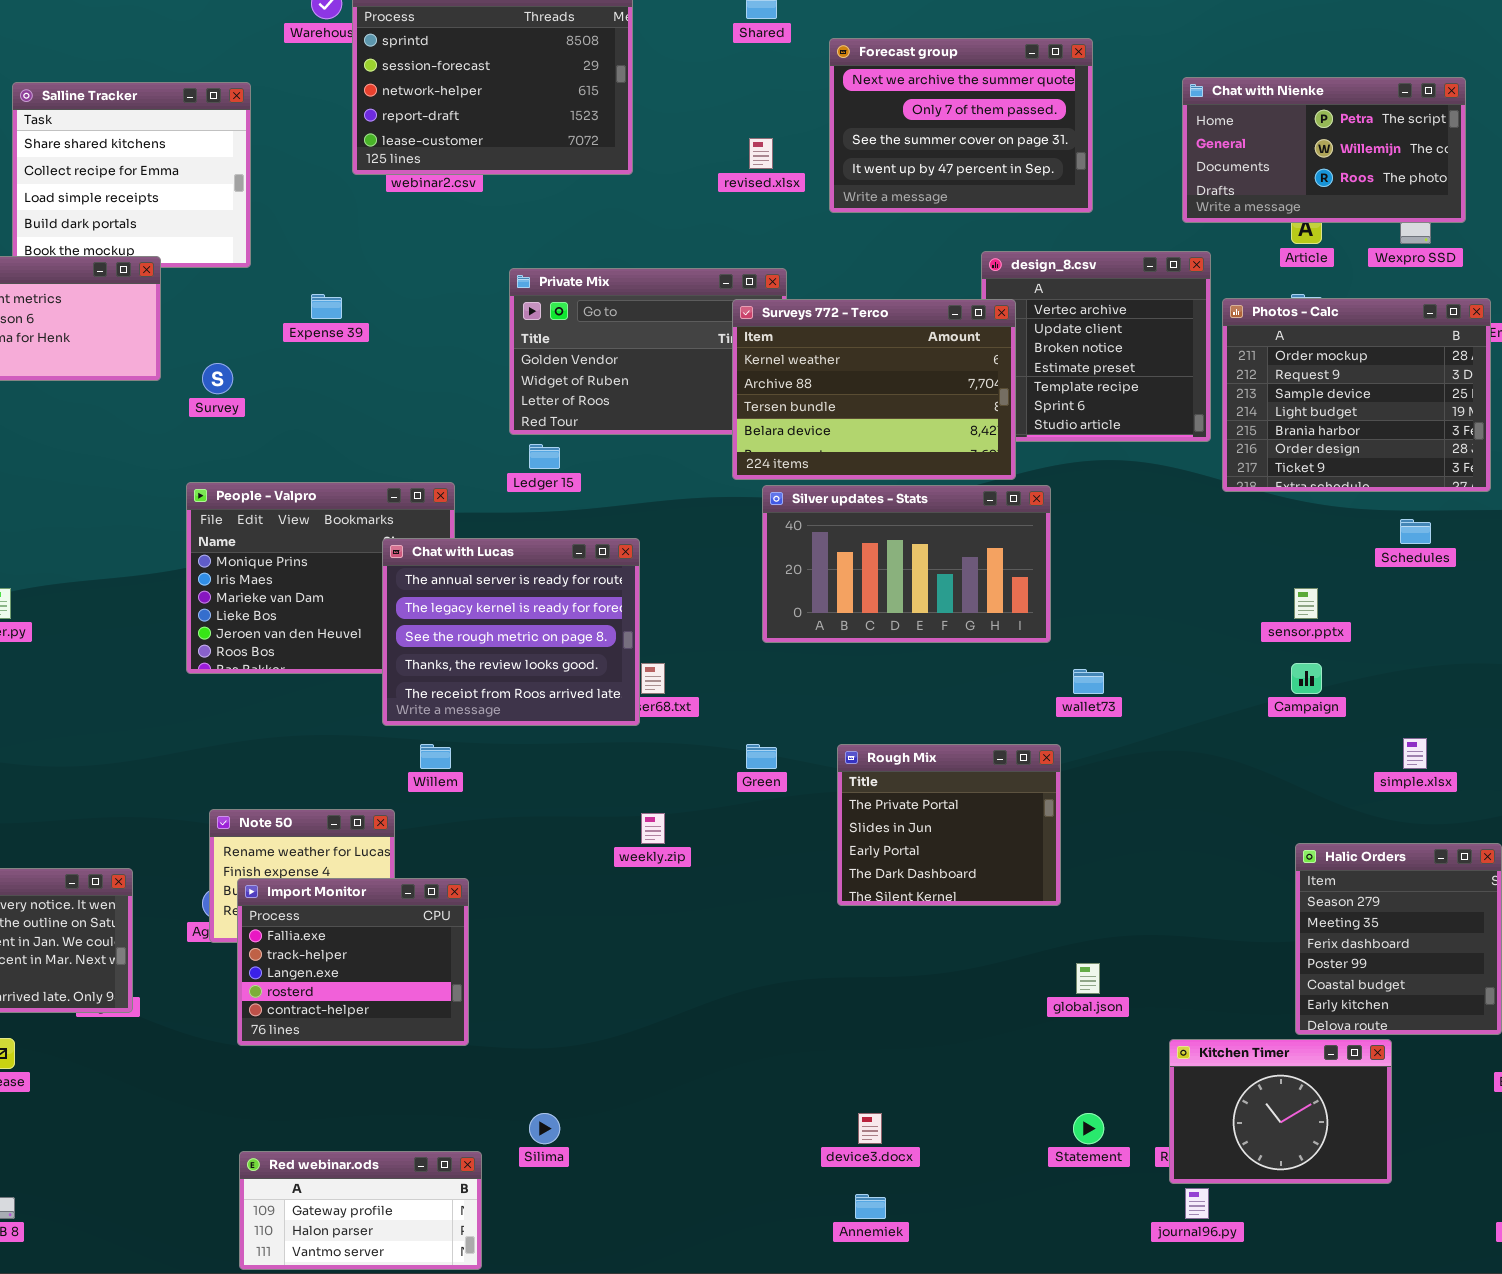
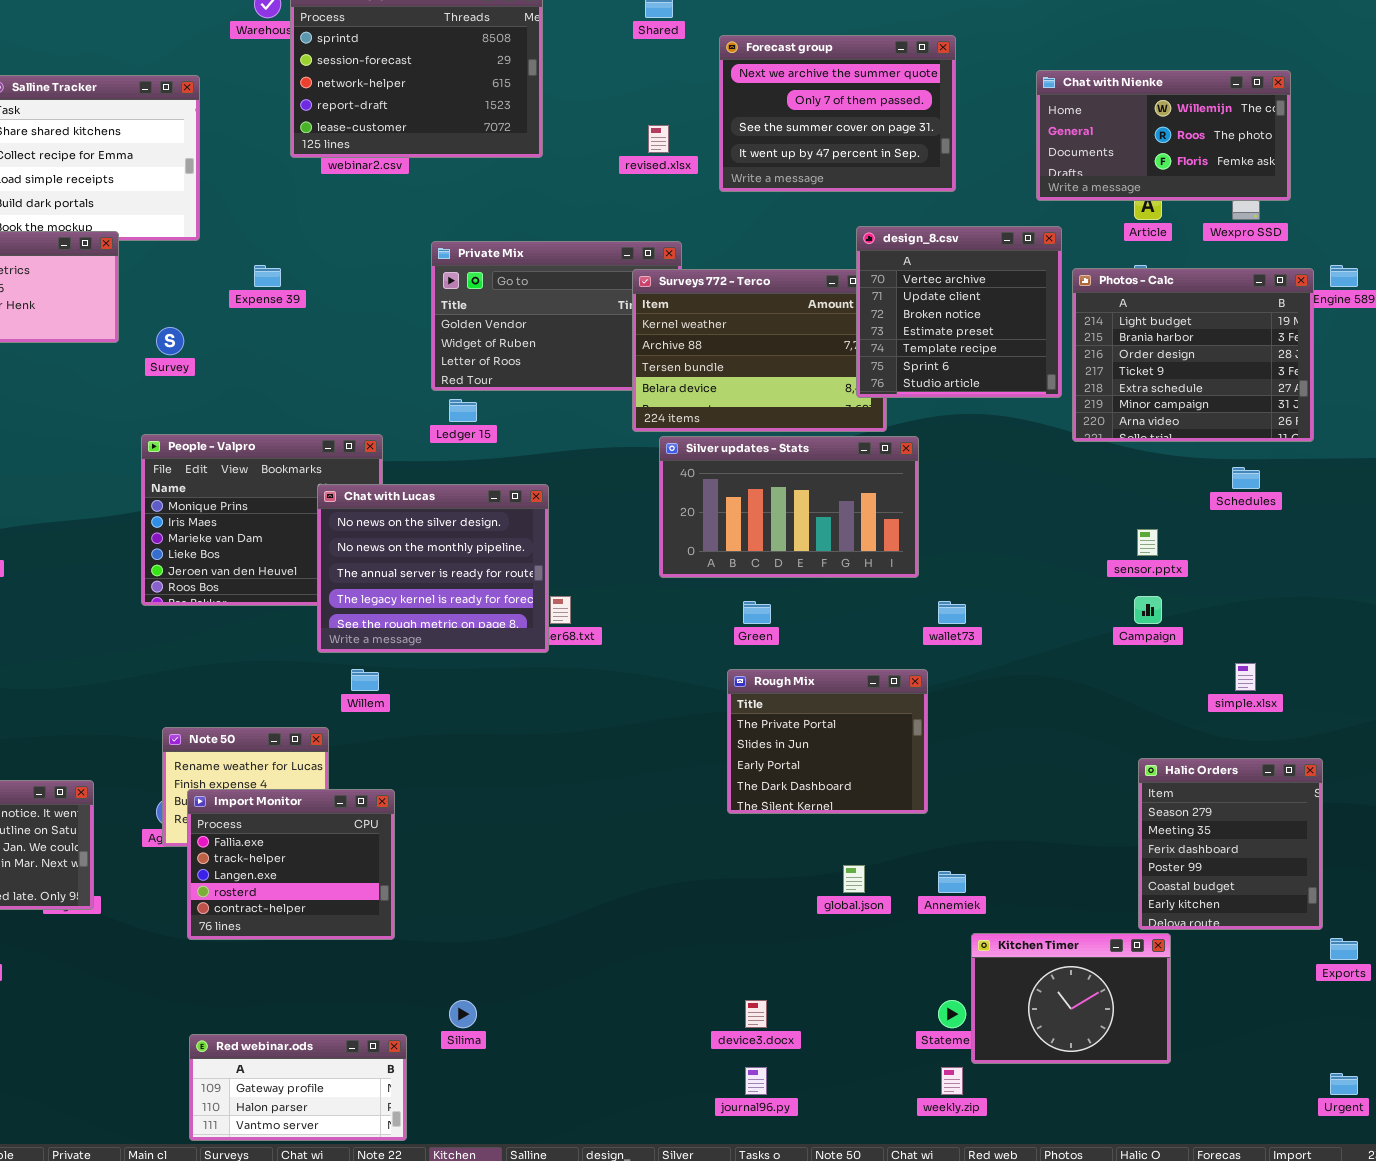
Chat with Nienke: [1182,77,1466,223] -> [1036,70,1291,201], scrolled down 1 row
design_8.csv: [981,251,1211,442] -> [856,226,1062,398], raised
Photos - Calc: [1222,298,1491,492] -> [1072,268,1314,442], scrolled down 3 rows
Chat with Lucas: [382,538,640,726] -> [317,484,549,653], scrolled up 2 rows
Green: [746,744,777,769] -> [743,601,771,624], moved
weekly.zip: [641,813,665,844] -> [941,1067,963,1095], moved
global.json: [1076,963,1100,994] -> [843,865,865,893], moved
Kitchen Timer: [1169,1039,1392,1184] -> [971,933,1171,1064], moved
journal96.py: [1185,1188,1209,1219] -> [745,1067,767,1095], moved
Annemiek: [855,1194,886,1219] -> [938,871,966,893], moved

